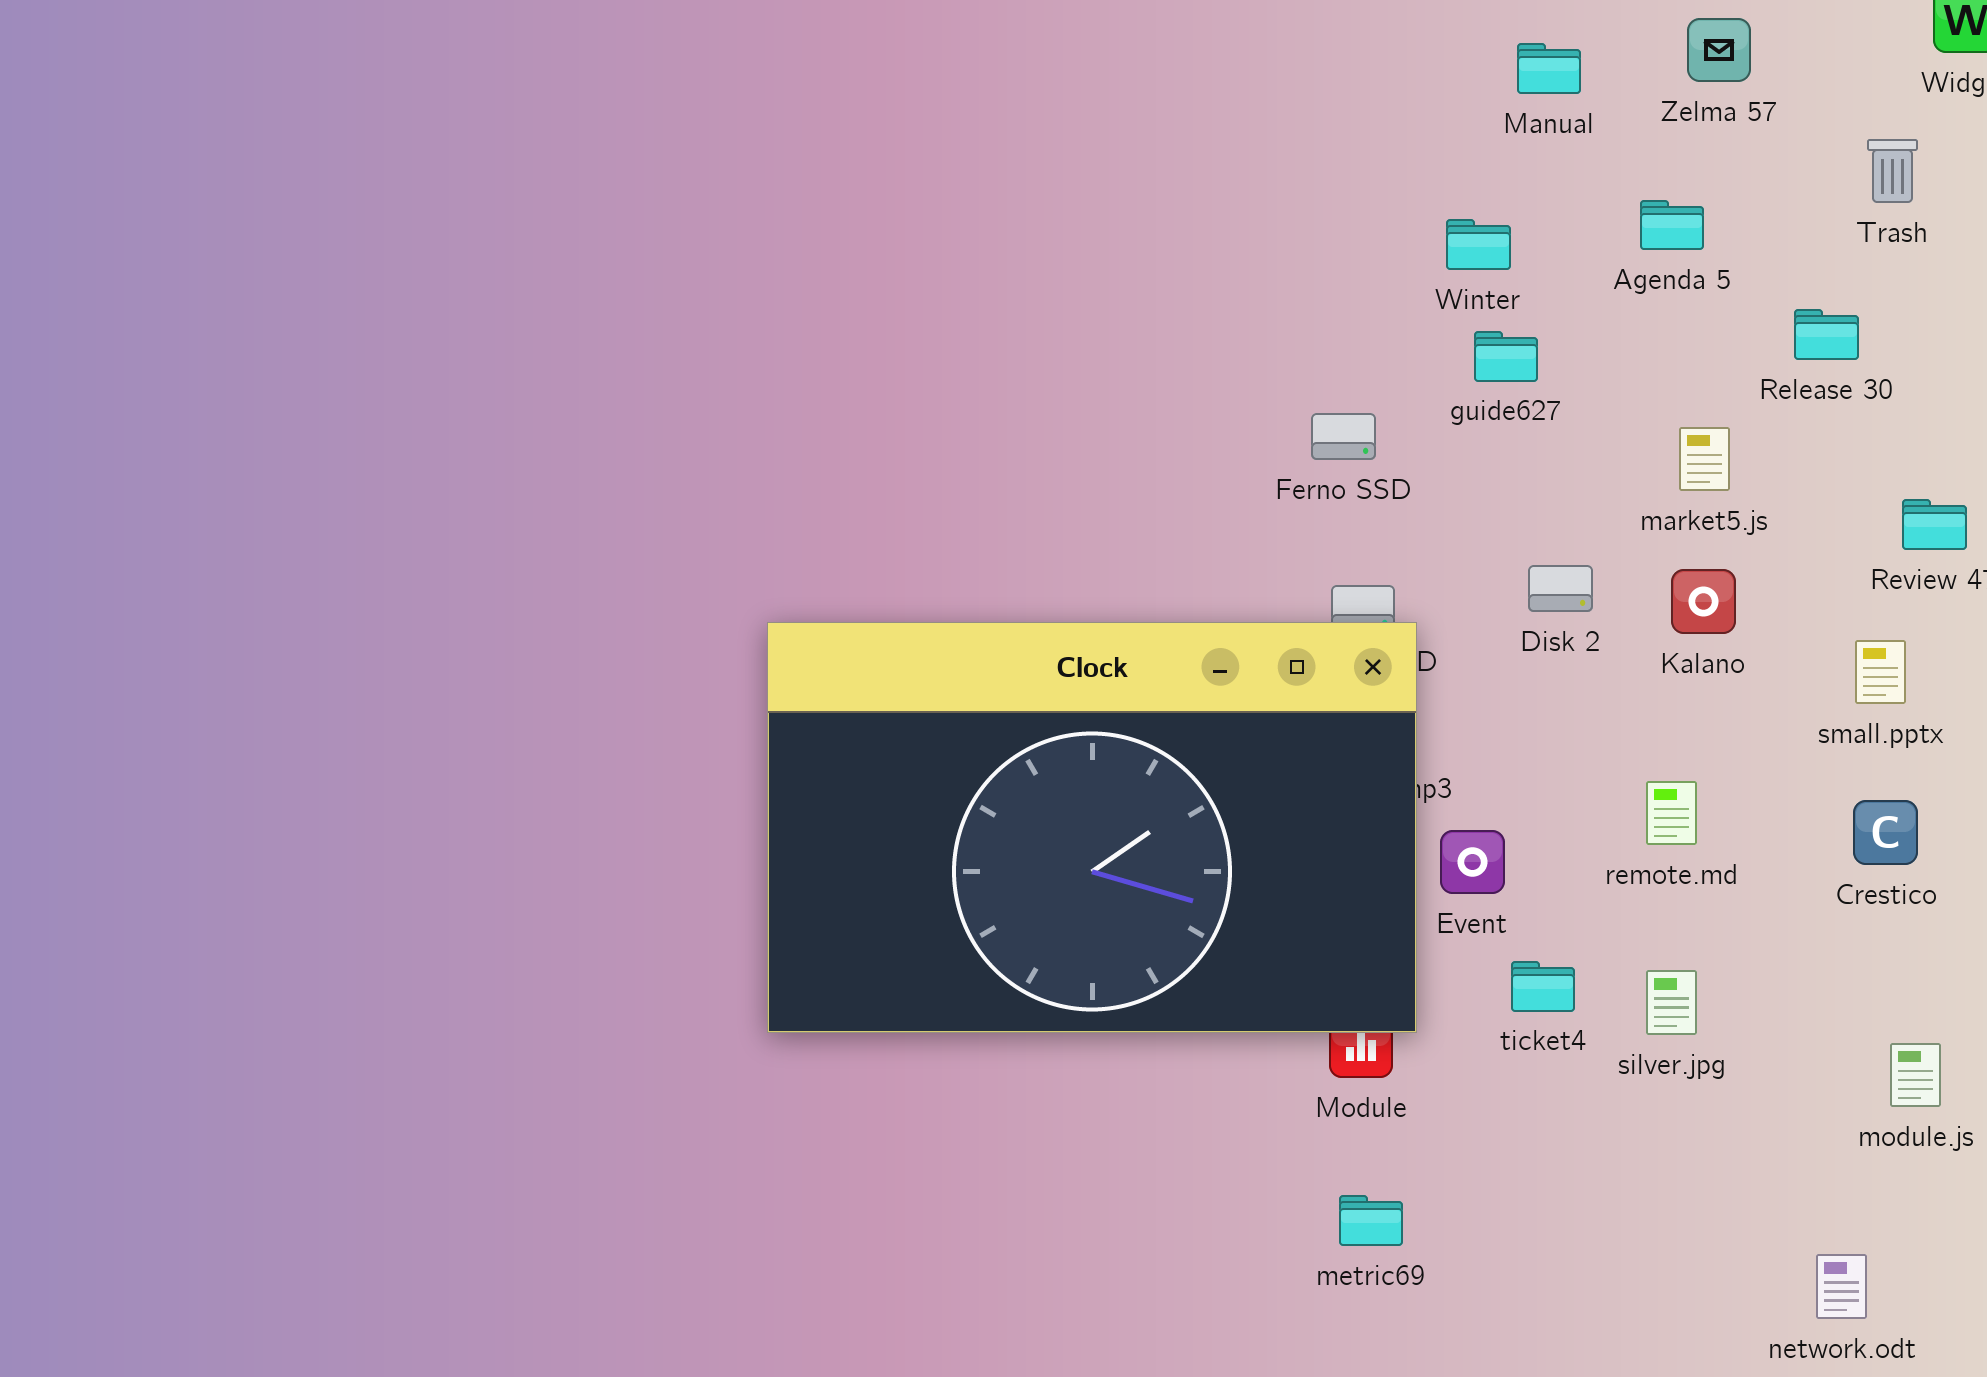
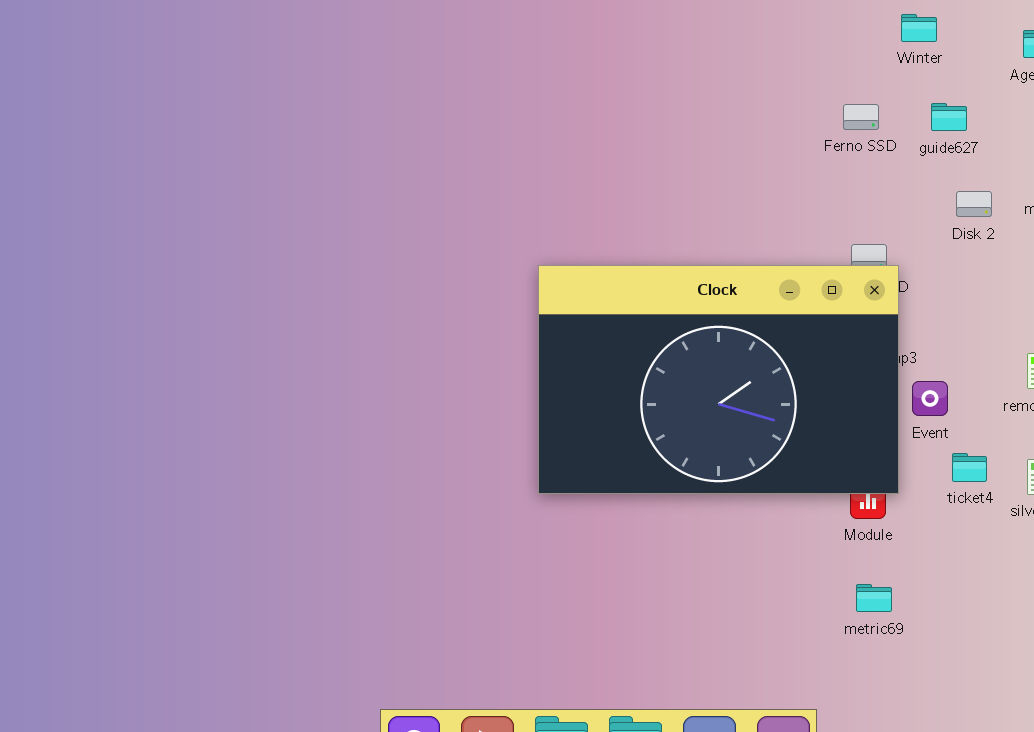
Winter: [1446,219,1511,270] -> [901,14,937,42], moved
Ferno SSD: [1311,413,1376,460] -> [843,104,879,130], moved
Disk 2: [1528,565,1593,612] -> [956,191,992,217], moved

